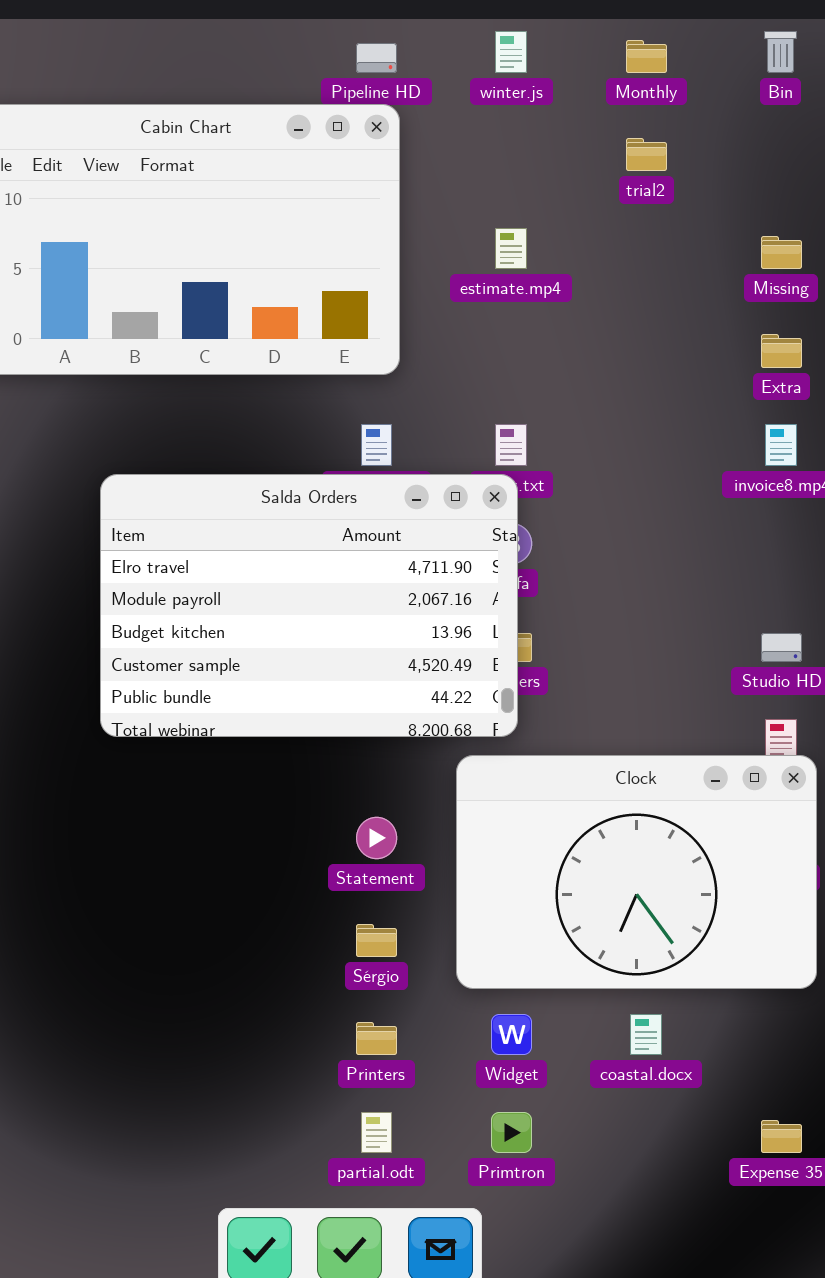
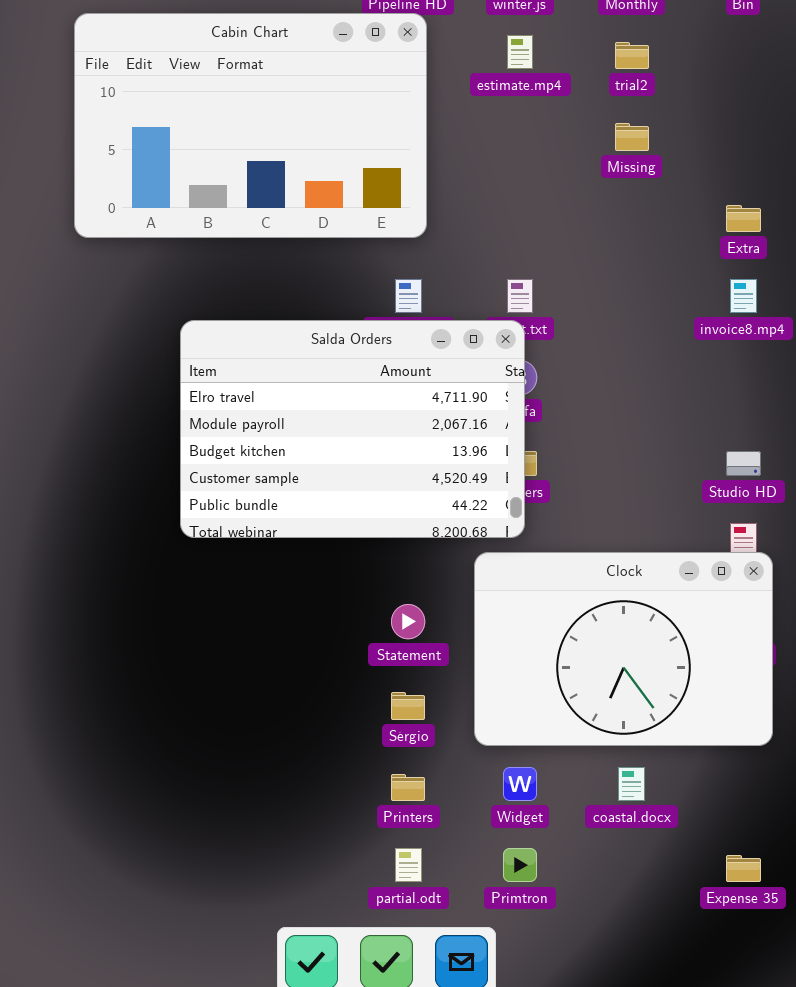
estimate.mp4: [495,228,527,269] -> [507,35,533,69], moved
Missing: [761,236,802,269] -> [615,123,649,151], moved

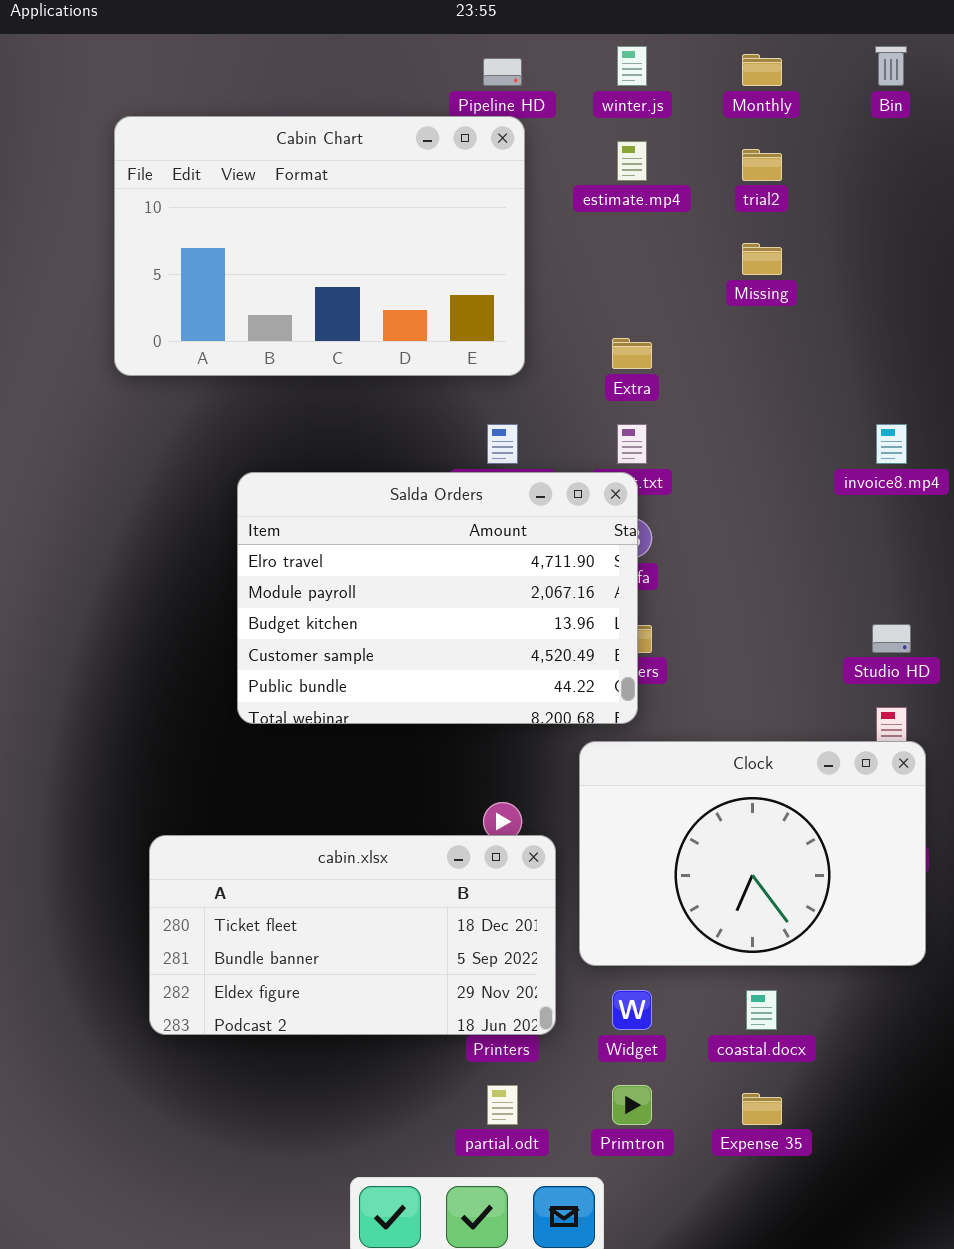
Extra: [726,205,761,232] -> [612,338,652,369], moved
cabin.xlsx: none -> [149,835,556,1035], opened
Expense 35: [726,855,761,882] -> [742,1093,782,1125], moved

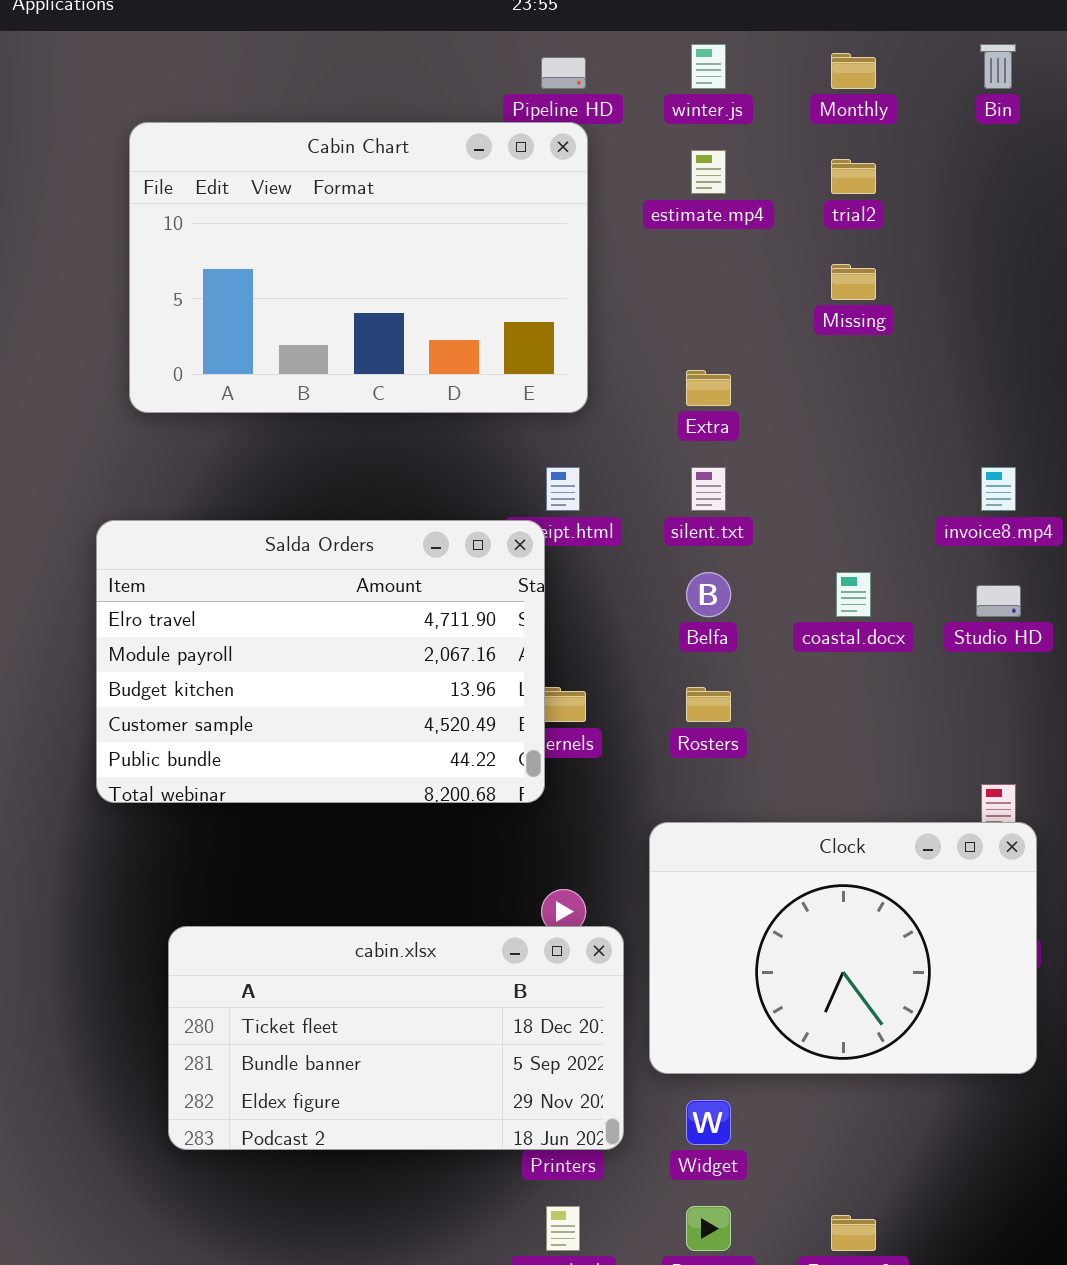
Salda Orders: [237,472,638,724] -> [96,520,545,803], moved
Studio HD: [872,624,911,653] -> [976,585,1021,617], moved
coastal.docx: [746,990,777,1030] -> [836,572,871,617], moved

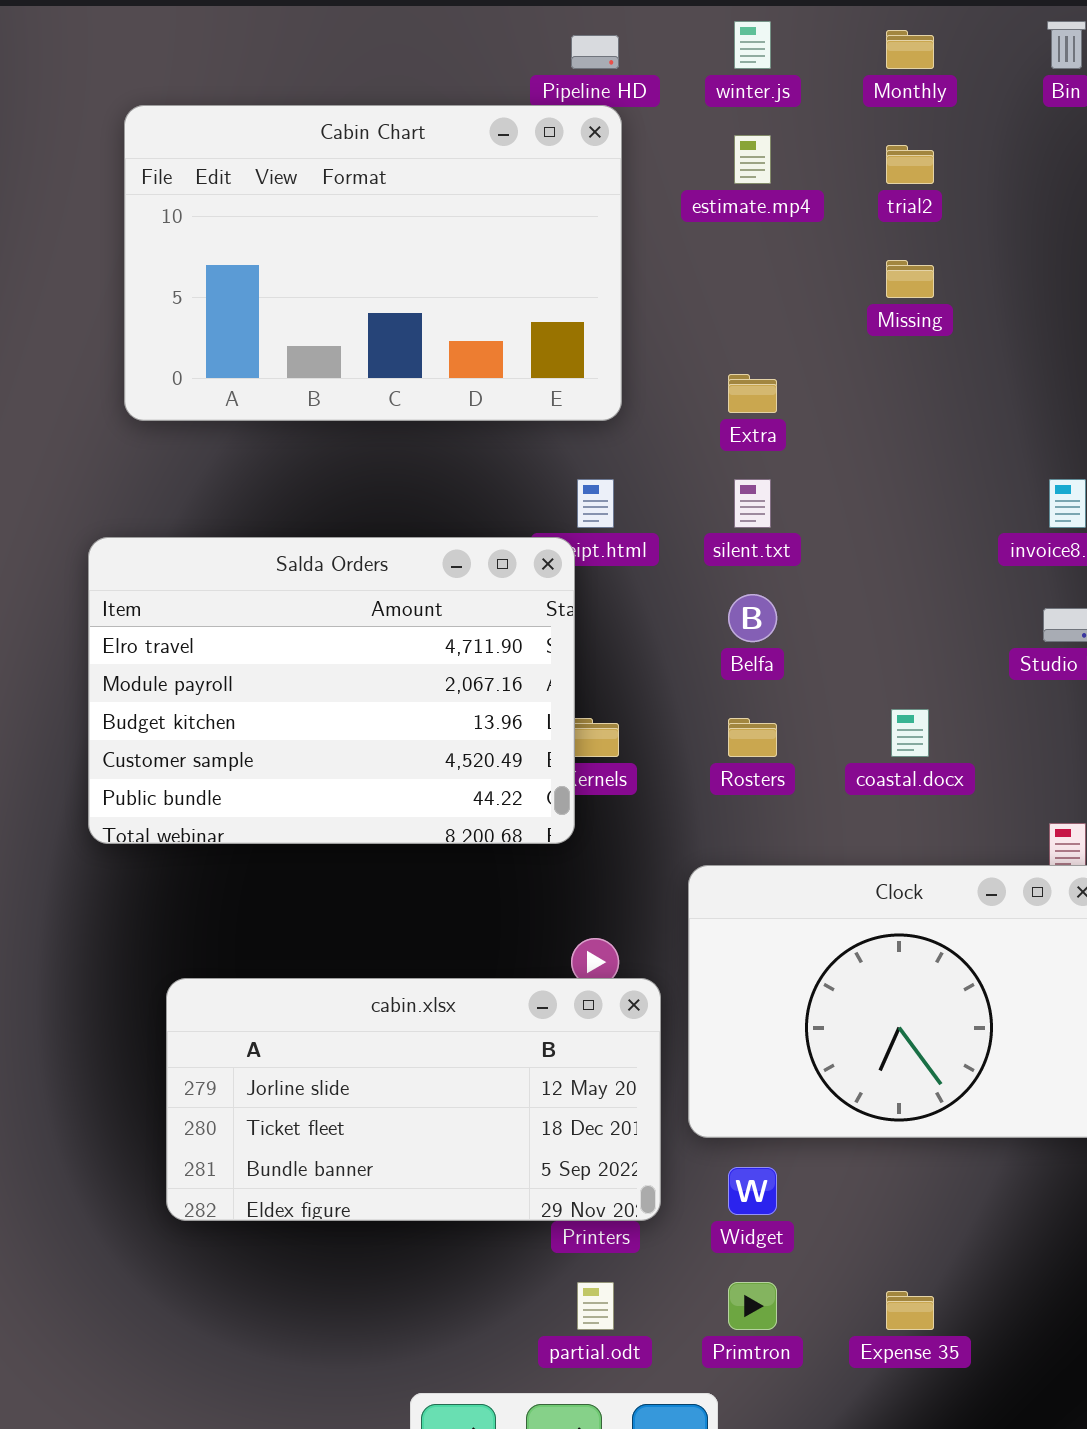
coastal.docx: [836,572,871,617] -> [891,709,929,757], moved
cabin.xlsx: [168,926,624,1150] -> [166,978,661,1221], scrolled up 1 row

